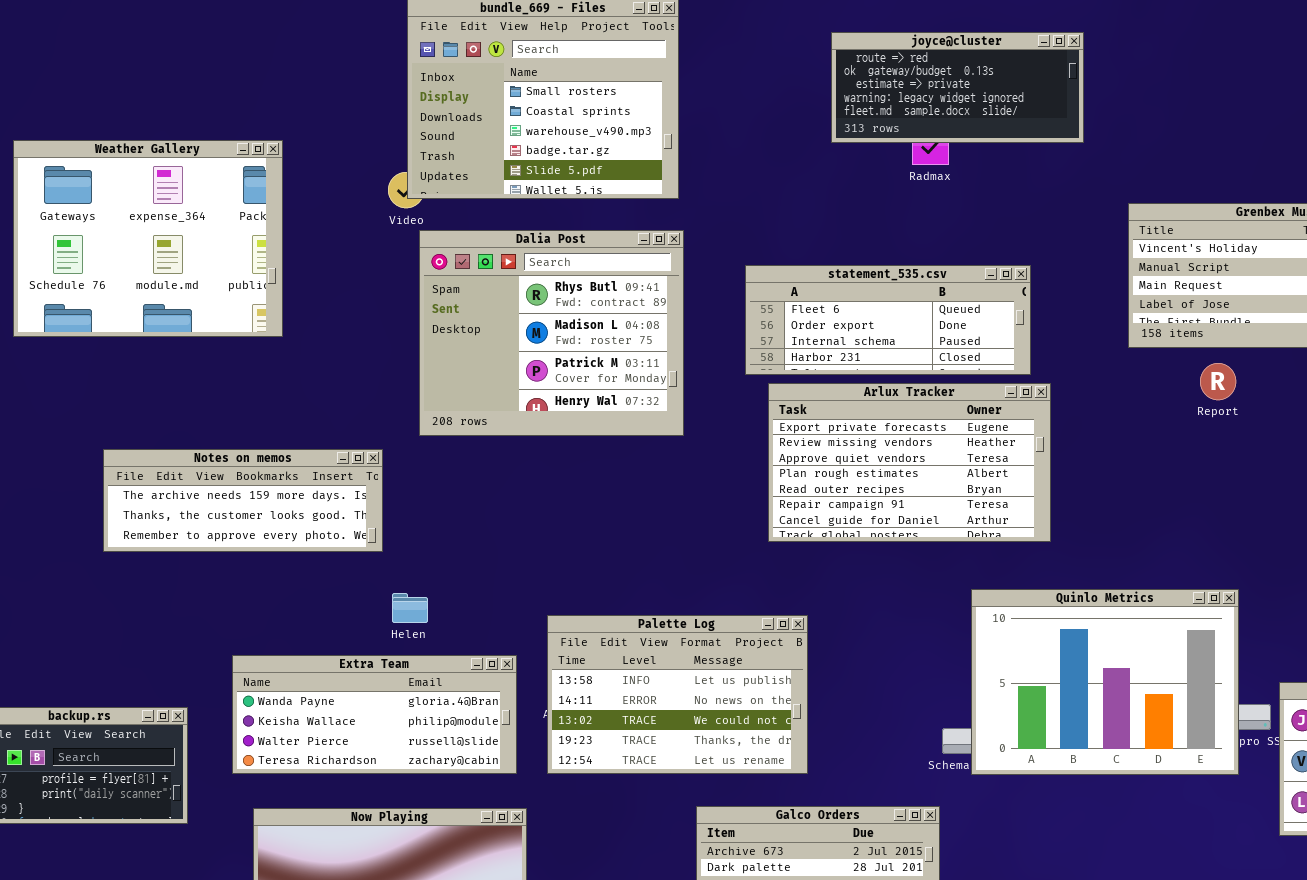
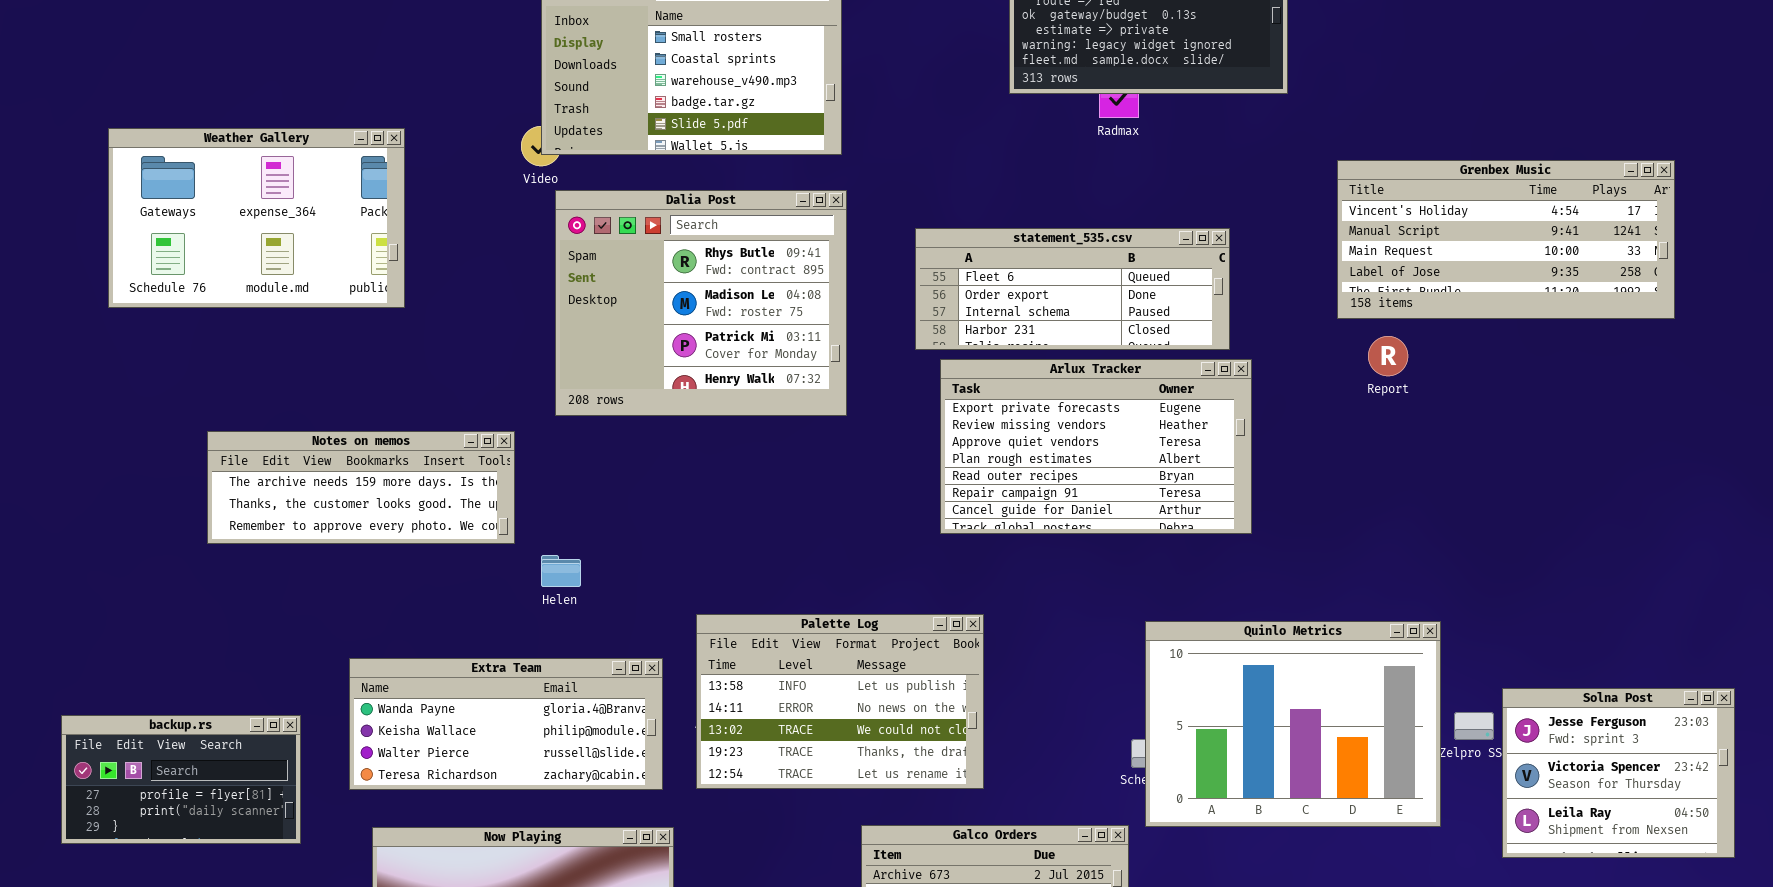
Weather Gallery: [13,140,283,337] -> [108,128,405,308], resized
Report: [1200,363,1236,400] -> [1368,336,1408,376], moved
Quinlo Metrics: [971,589,1239,775] -> [1145,621,1441,827], moved
Helen: [392,593,428,623] -> [541,555,581,587], moved

